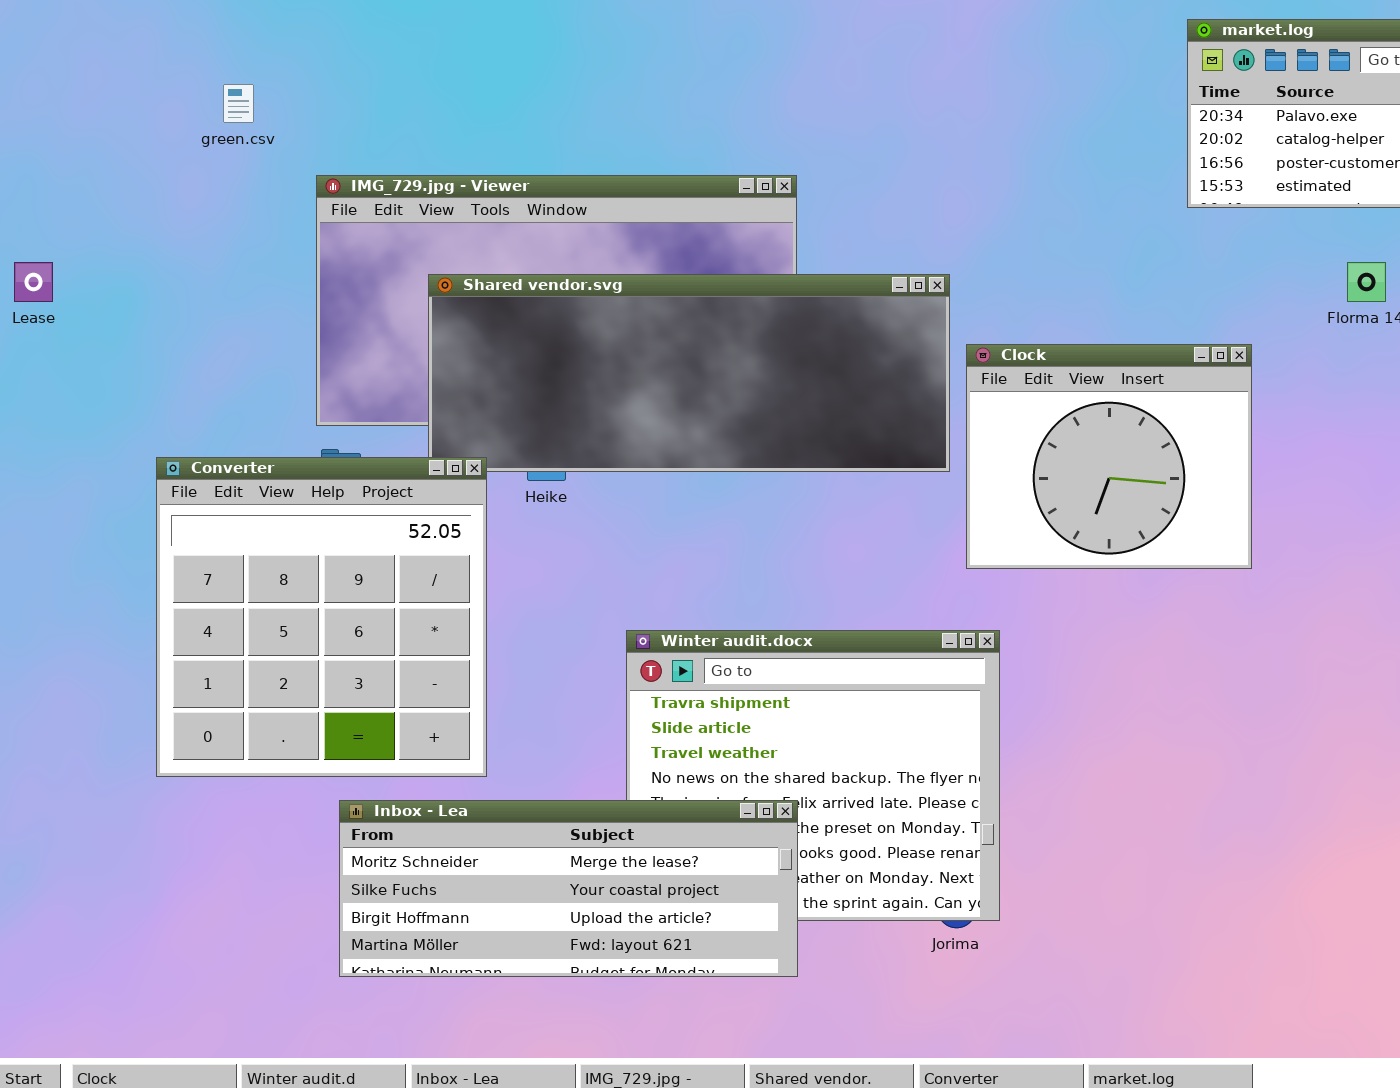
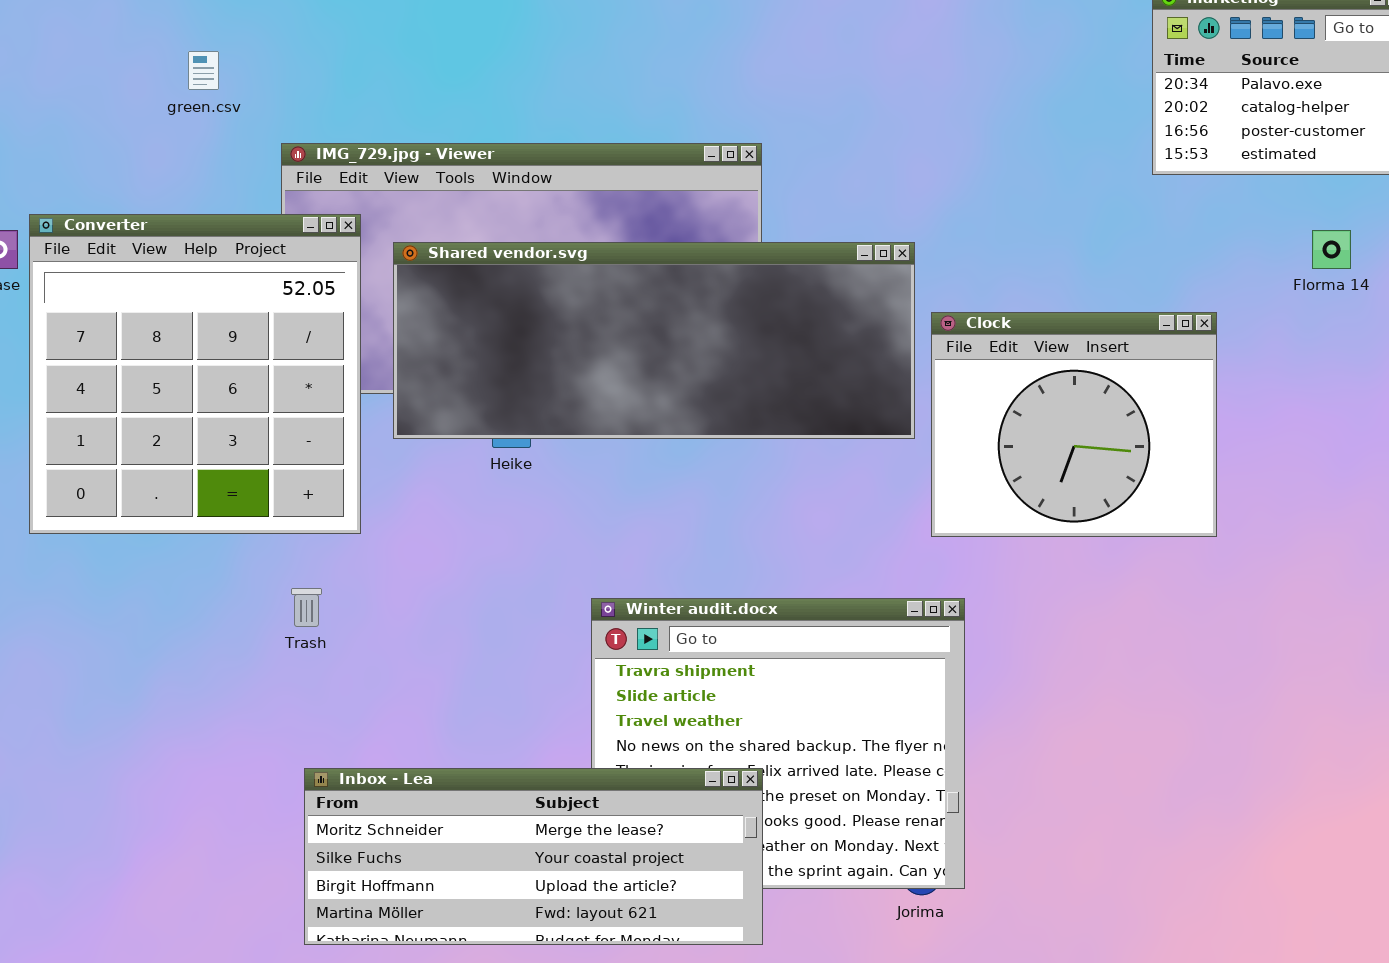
Converter: [156,457,487,777] -> [29,214,361,534], moved

